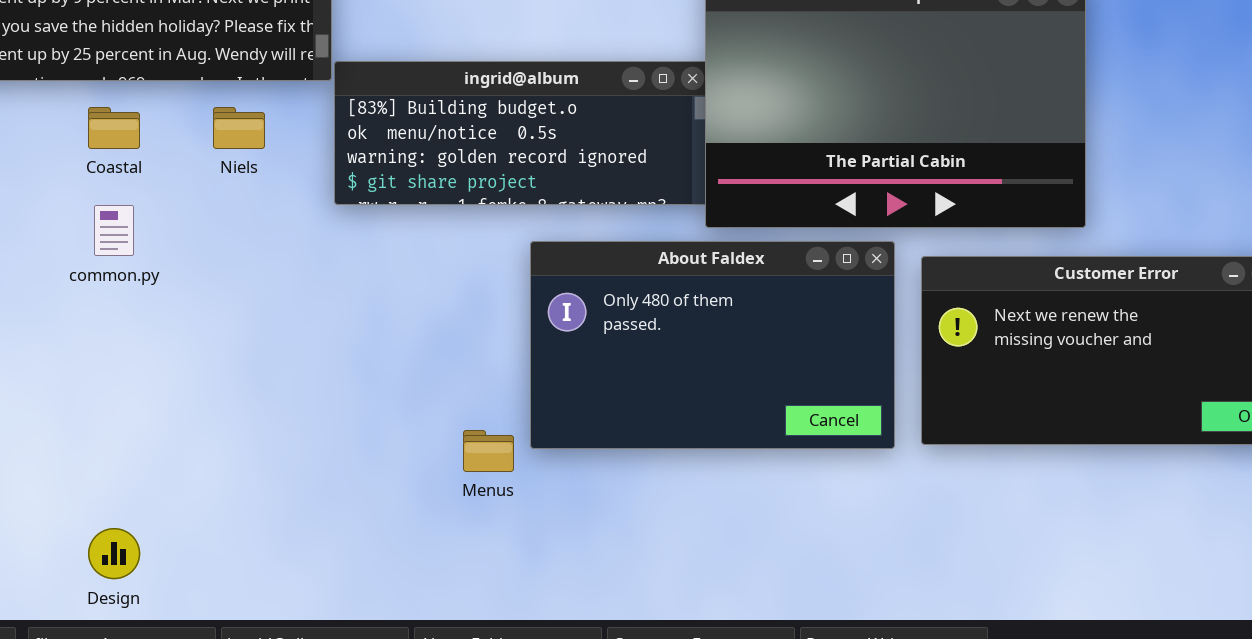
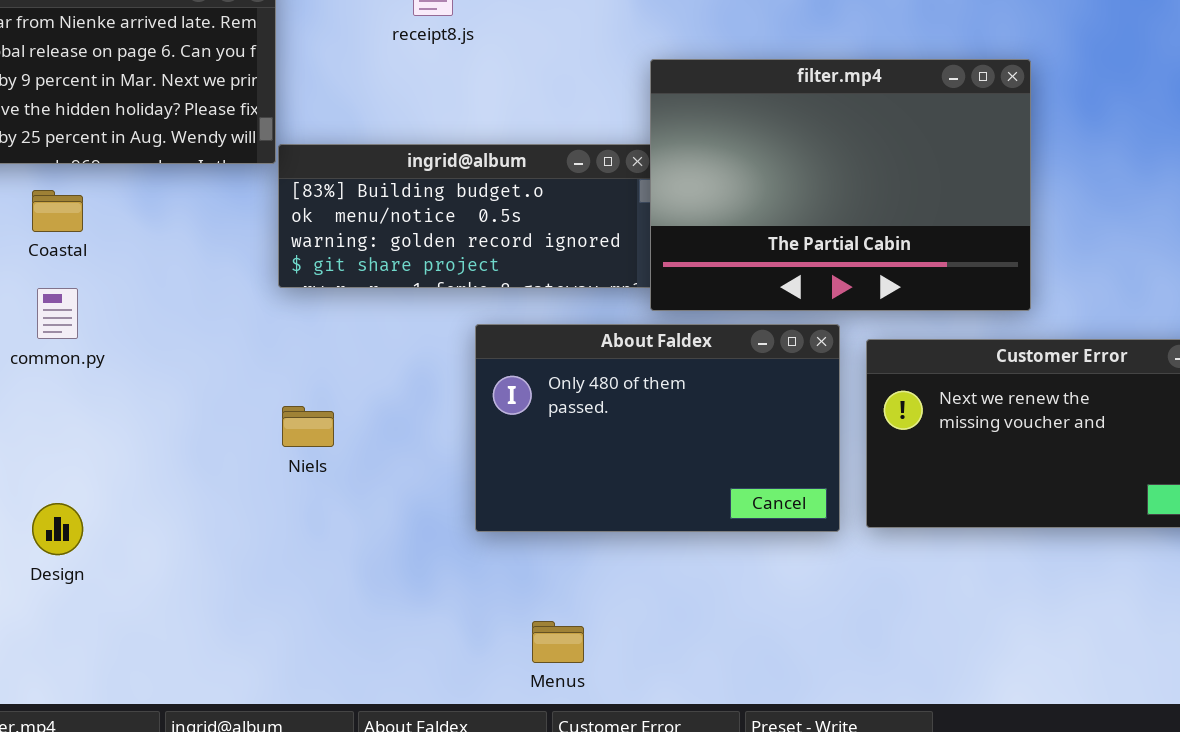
Niels: [213,107,265,149] -> [282,406,334,447], moved
Menus: [463,430,514,472] -> [532,621,584,663], moved
Design: [88,528,140,579] -> [32,503,83,555], moved

